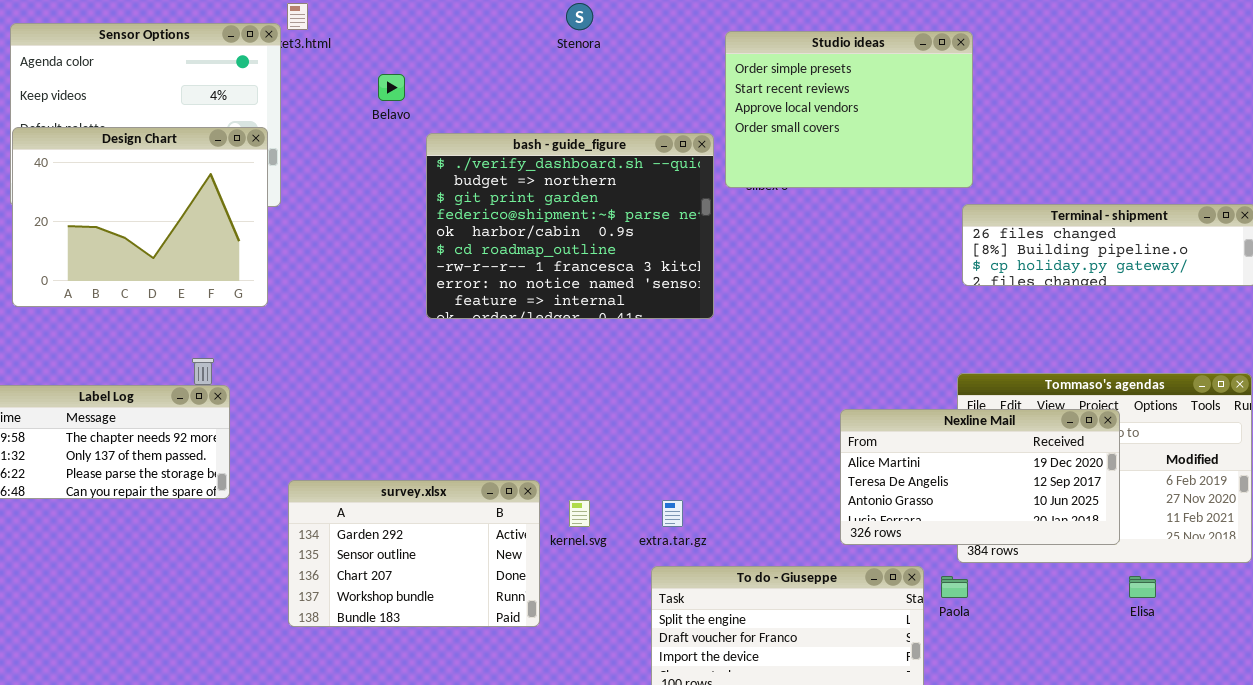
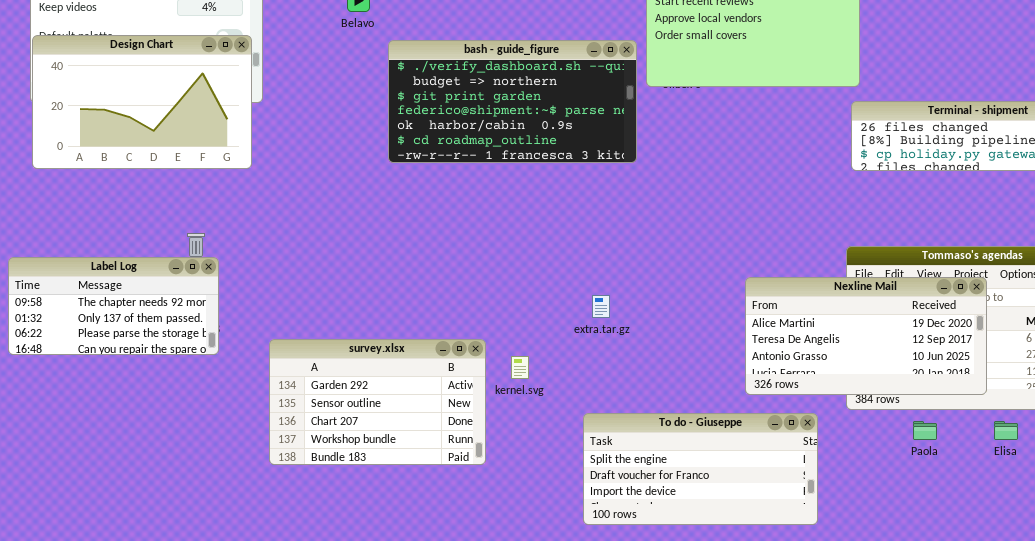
Design Chart: [12,127,268,307] -> [32,35,252,169], resized
bash - guide_figure: [426,133,714,319] -> [388,40,637,163], resized
extra.tar.gz: [662,500,683,527] -> [592,295,610,318], moved
Paola: [941,576,968,598] -> [913,421,937,440], moved

